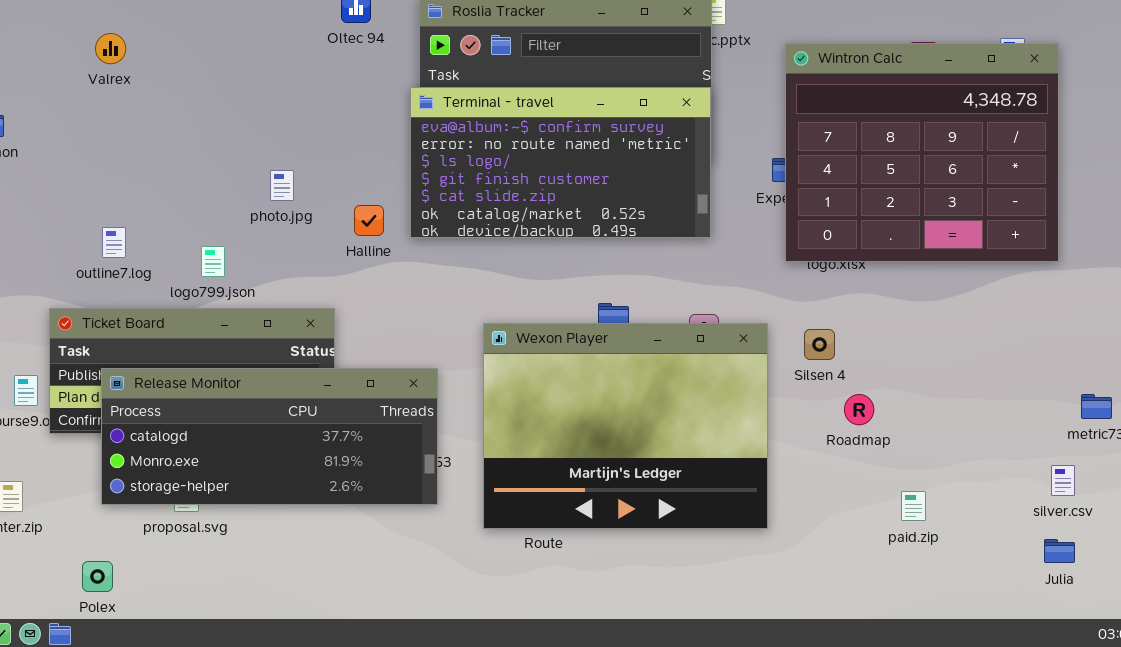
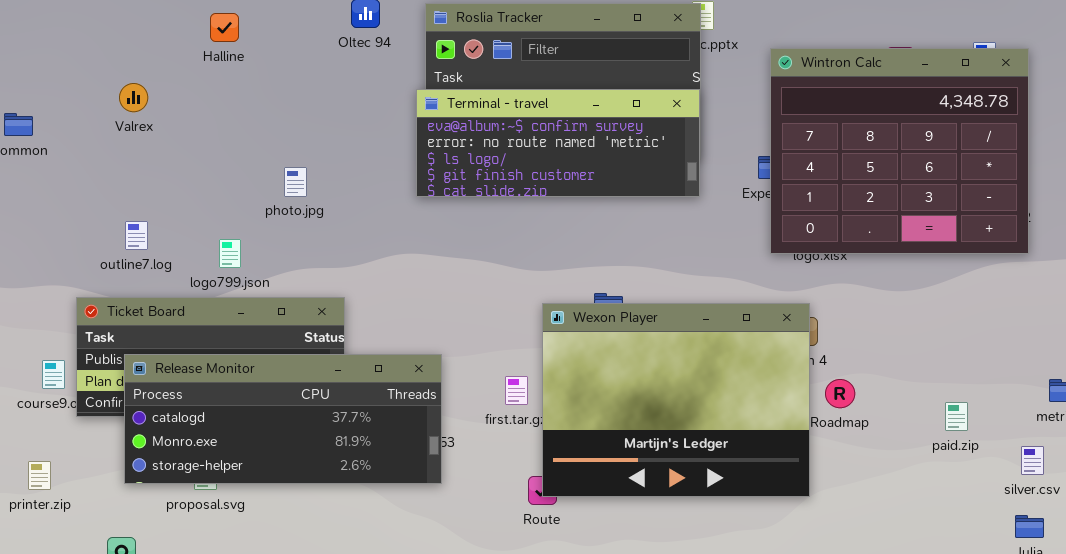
Valrex: [95,33,126,64] -> [119,83,148,112], moved
Terminal - travel: [410,87,711,238] -> [416,89,700,197], resized
Halline: [354,205,384,236] -> [210,13,239,42], moved
Wexon Player: [483,323,768,529] -> [542,303,810,497], moved
paid.zip: [901,491,926,521] -> [945,402,968,431], moved

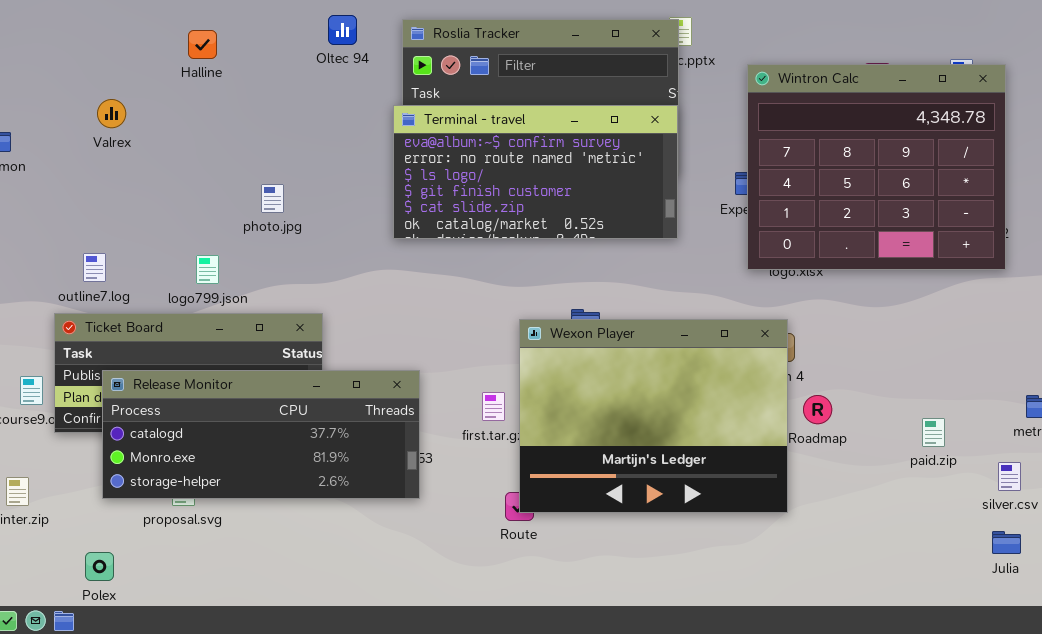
Terminal - travel: [416,89,700,197] -> [393,105,678,239], resized
outline7.log: [125,221,148,250] -> [83,253,106,282], moved

